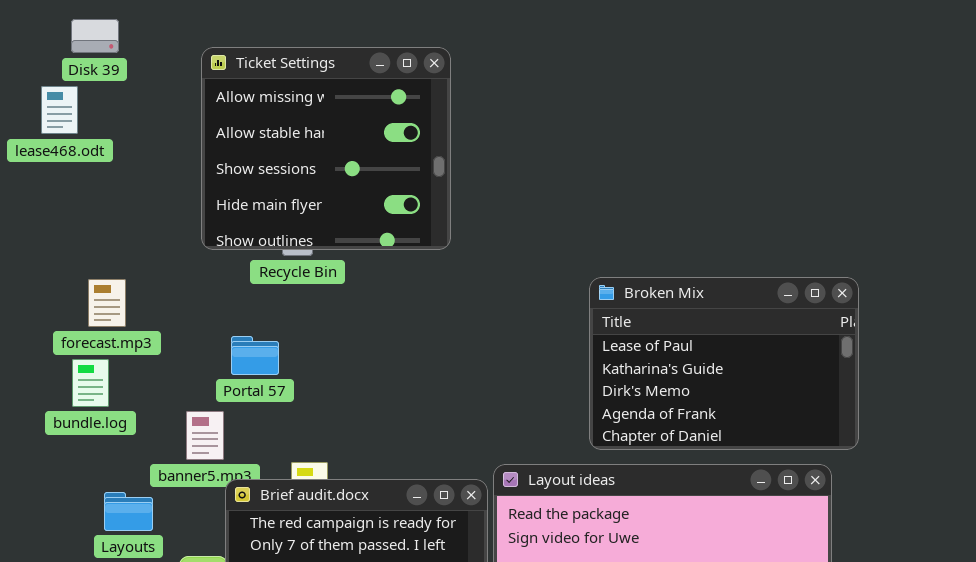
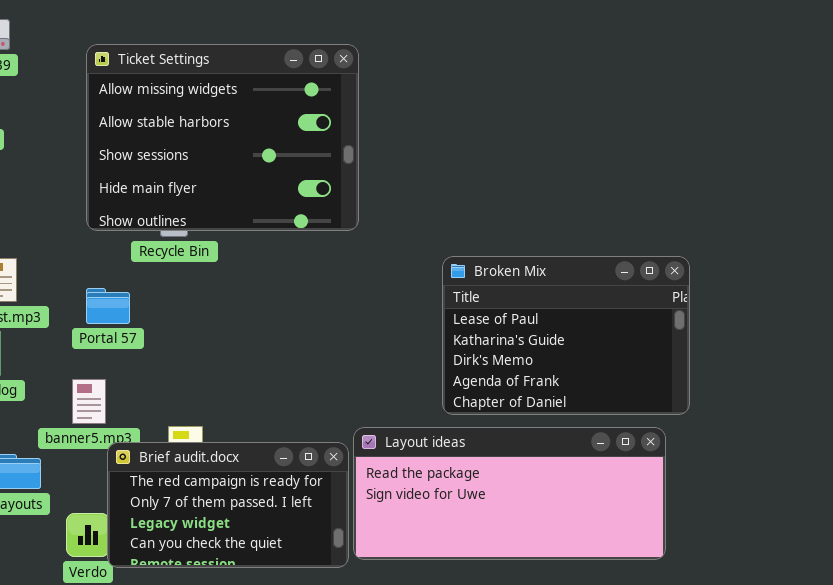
Ticket Settings: [201,47,451,250] -> [86,44,359,231], resized
Portal 57: [231,336,279,375] -> [86,288,130,324], moved

